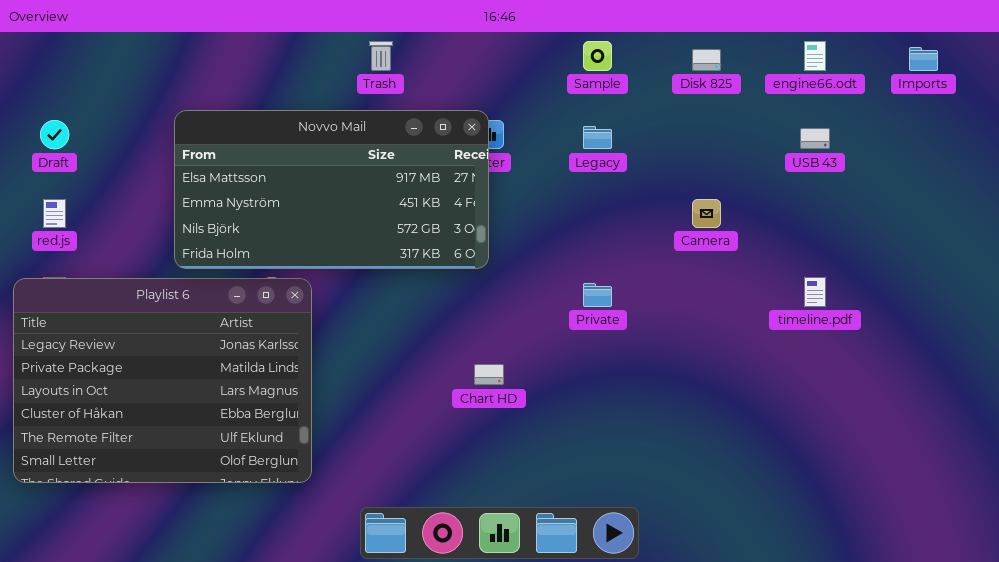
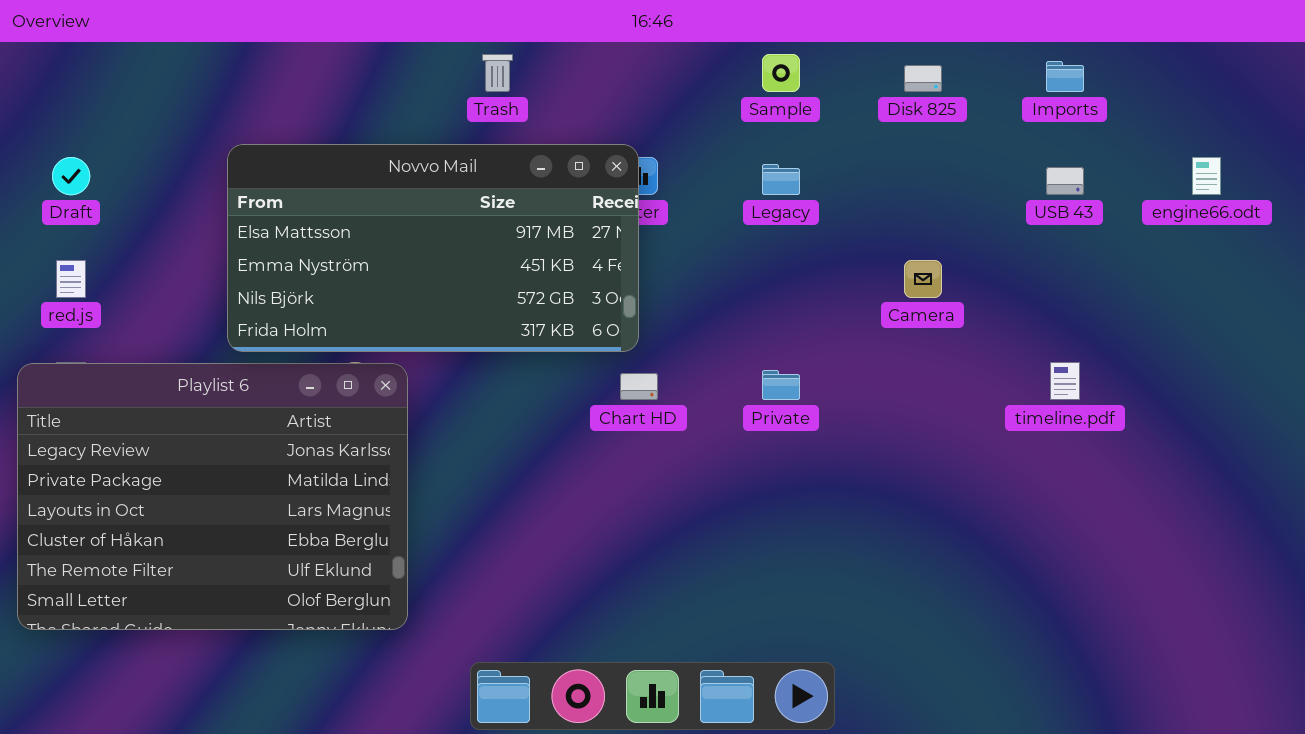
engine66.odt: [804,41,826,71] -> [1192,157,1221,195], moved
Imports: [909,47,938,71] -> [1046,61,1084,92], moved
Chart HD: [474,364,504,385] -> [620,373,658,400], moved

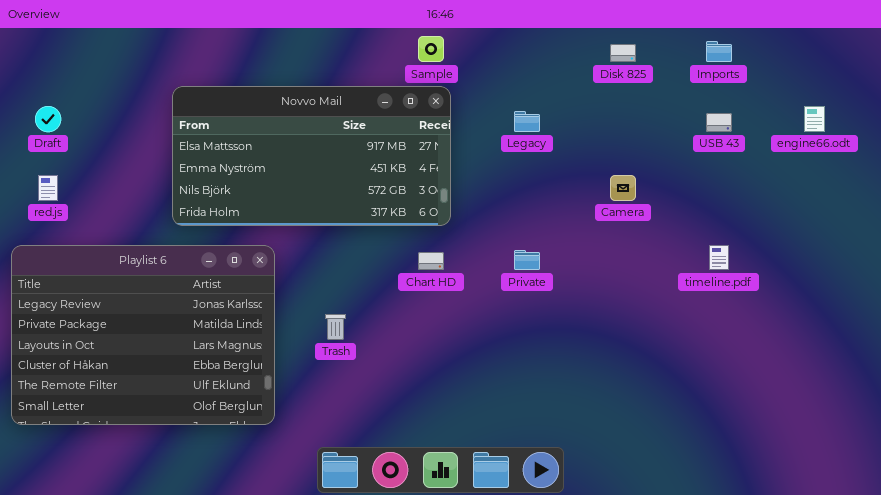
Trash: [482,54,513,92] -> [325,314,346,340], moved
Sample: [762,54,800,92] -> [418,36,444,62], moved
Novvo Mail: [227,144,639,352] -> [172,86,451,226], moved

